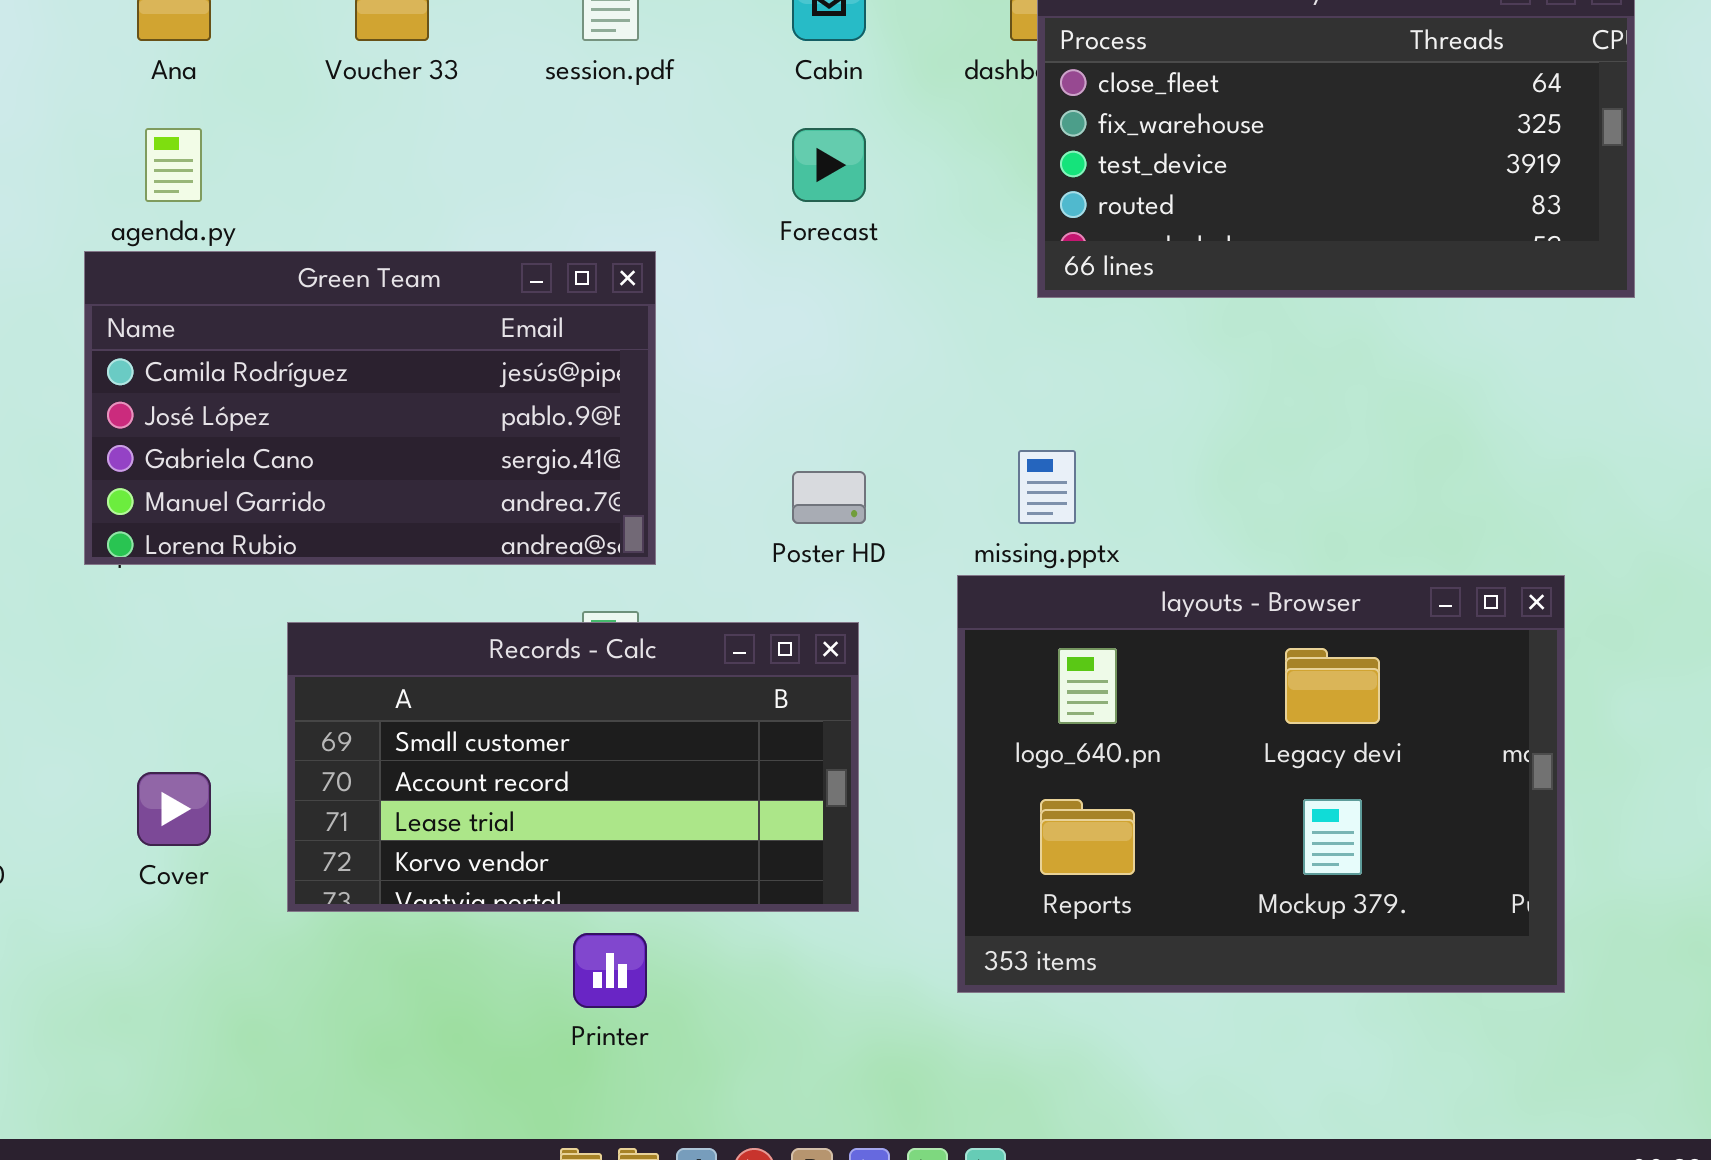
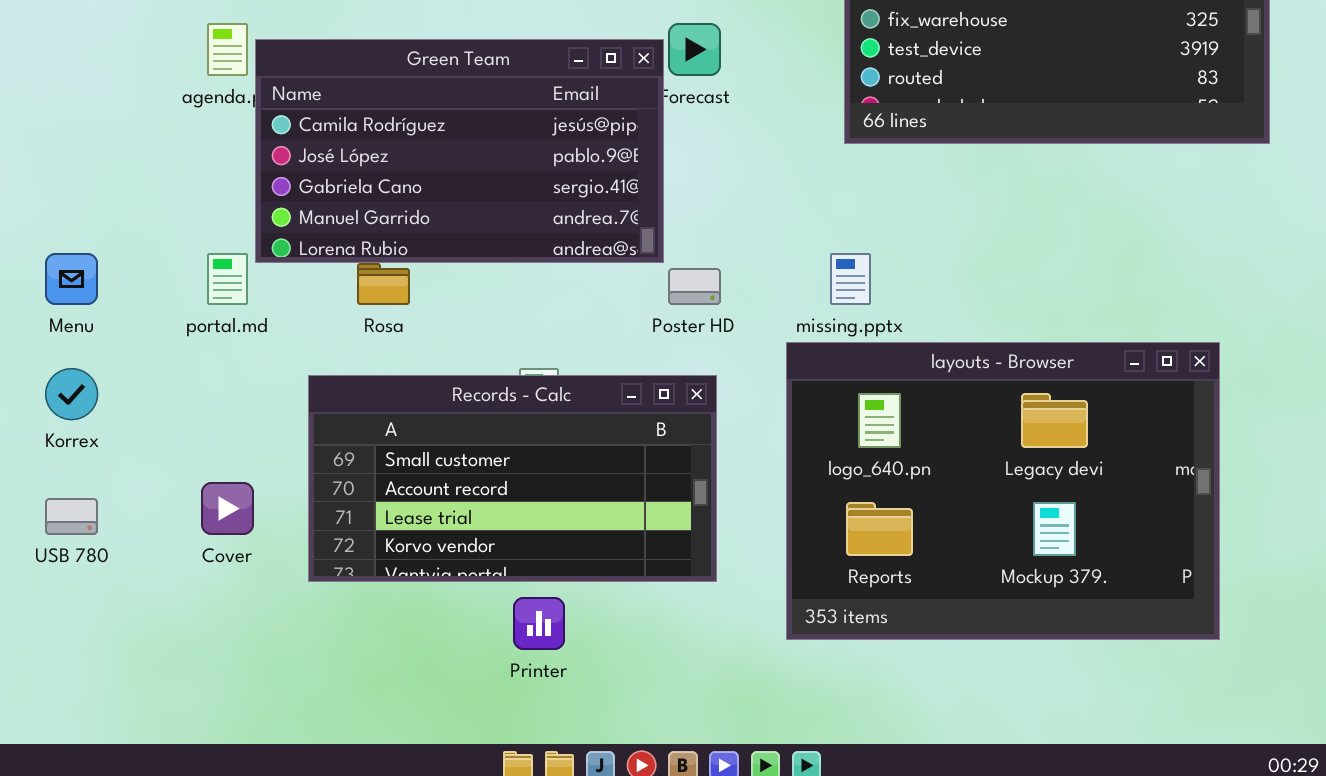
Green Team: [84,251,656,565] -> [255,39,664,263], moved

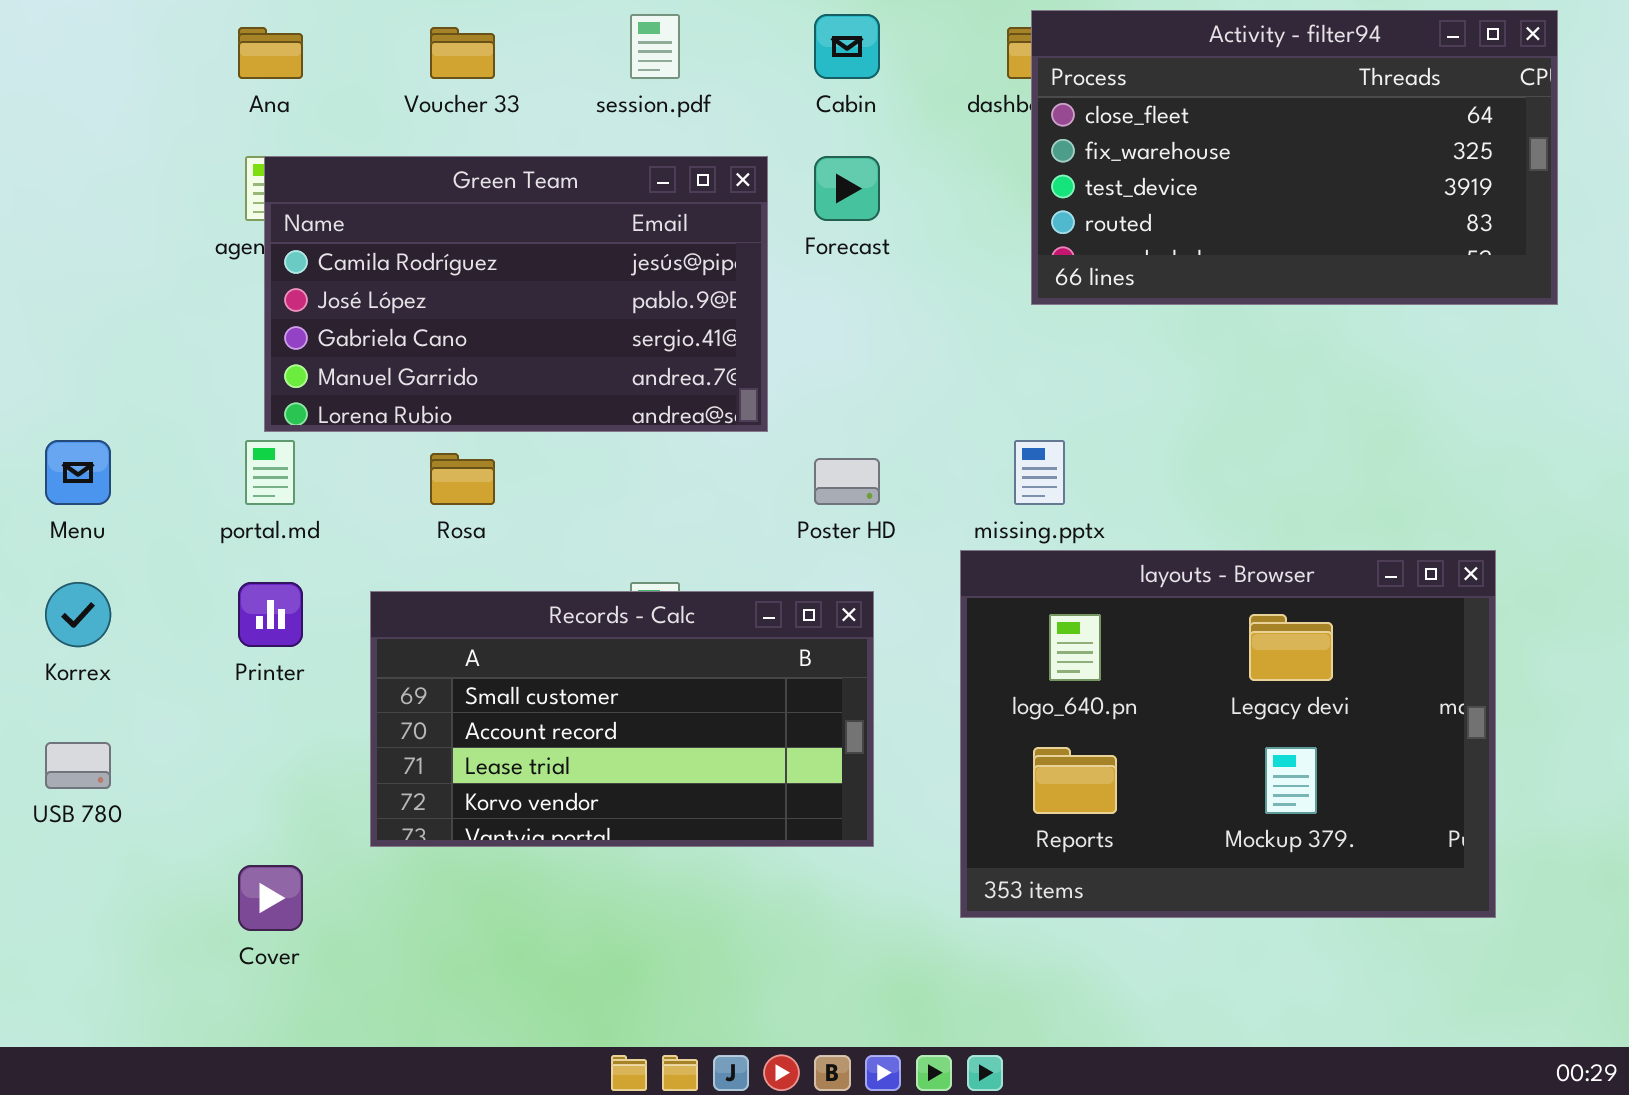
Green Team: [255,39,664,263] -> [264,156,768,432], moved
Cover: [201,482,254,535] -> [238,865,303,931], moved
Printer: [513,597,565,650] -> [238,582,303,647], moved

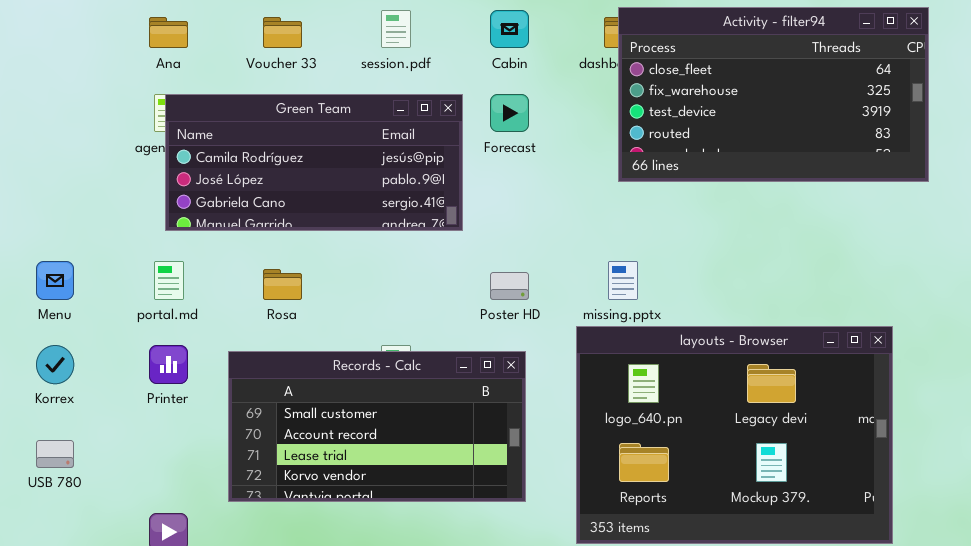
Green Team: [264,156,768,432] -> [165,94,463,231], resized

